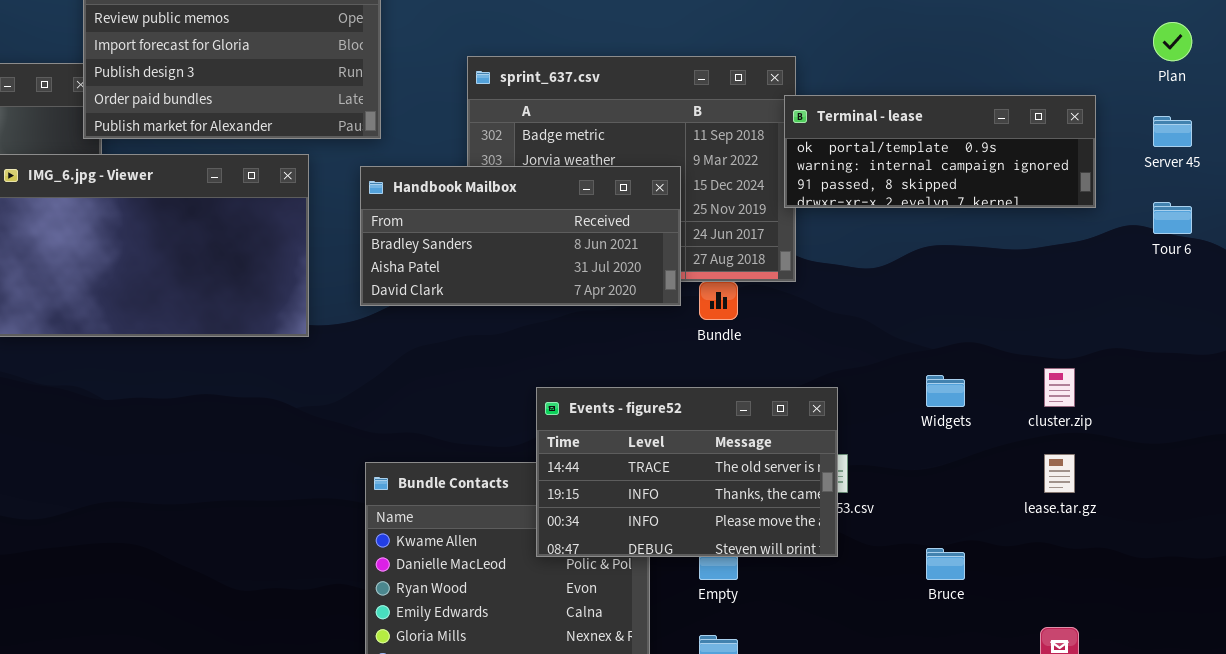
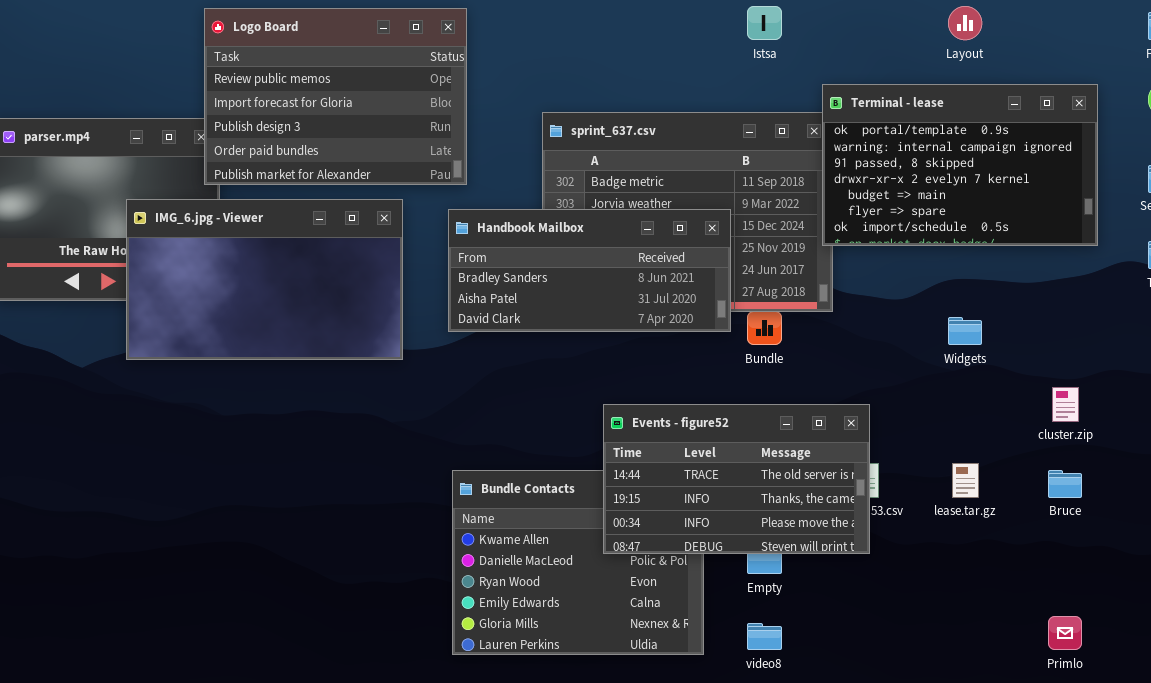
Terminal - lease: [784,95,1096,208] -> [822,84,1098,246], resized
Widgets: [926,375,965,407] -> [948,317,982,345], moved
lease.tar.gz: [1044,454,1075,493] -> [952,463,979,498], moved
Bruce: [926,548,965,580] -> [1048,470,1082,498], moved

